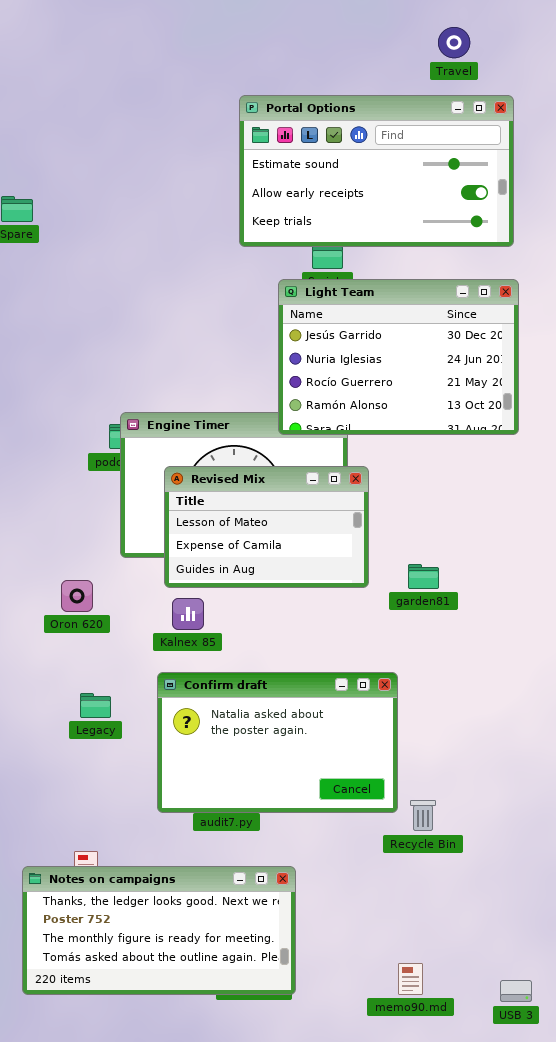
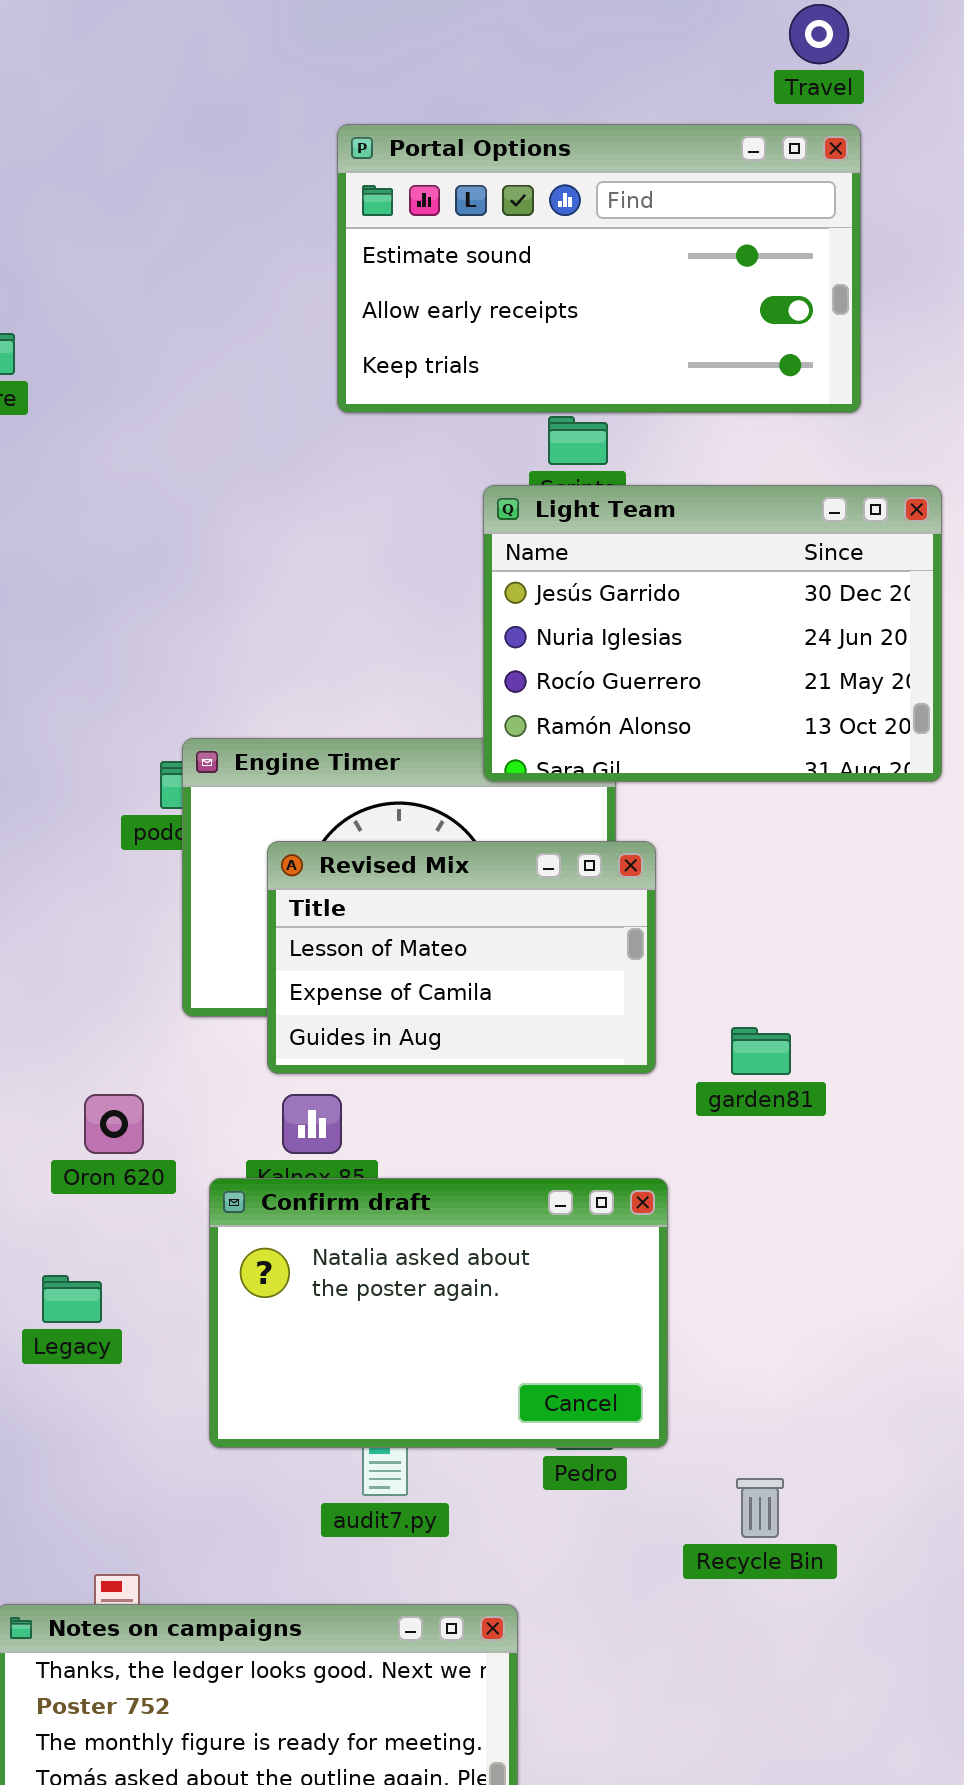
Portal Options: [239,95,514,247] -> [337,124,861,413], moved
Oron 620: [61,580,93,612] -> [84,1094,144,1154], moved
Confirm draft: [157,672,398,813] -> [209,1178,668,1448], moved
Legacy: [80,693,111,718] -> [42,1275,102,1323], moved

